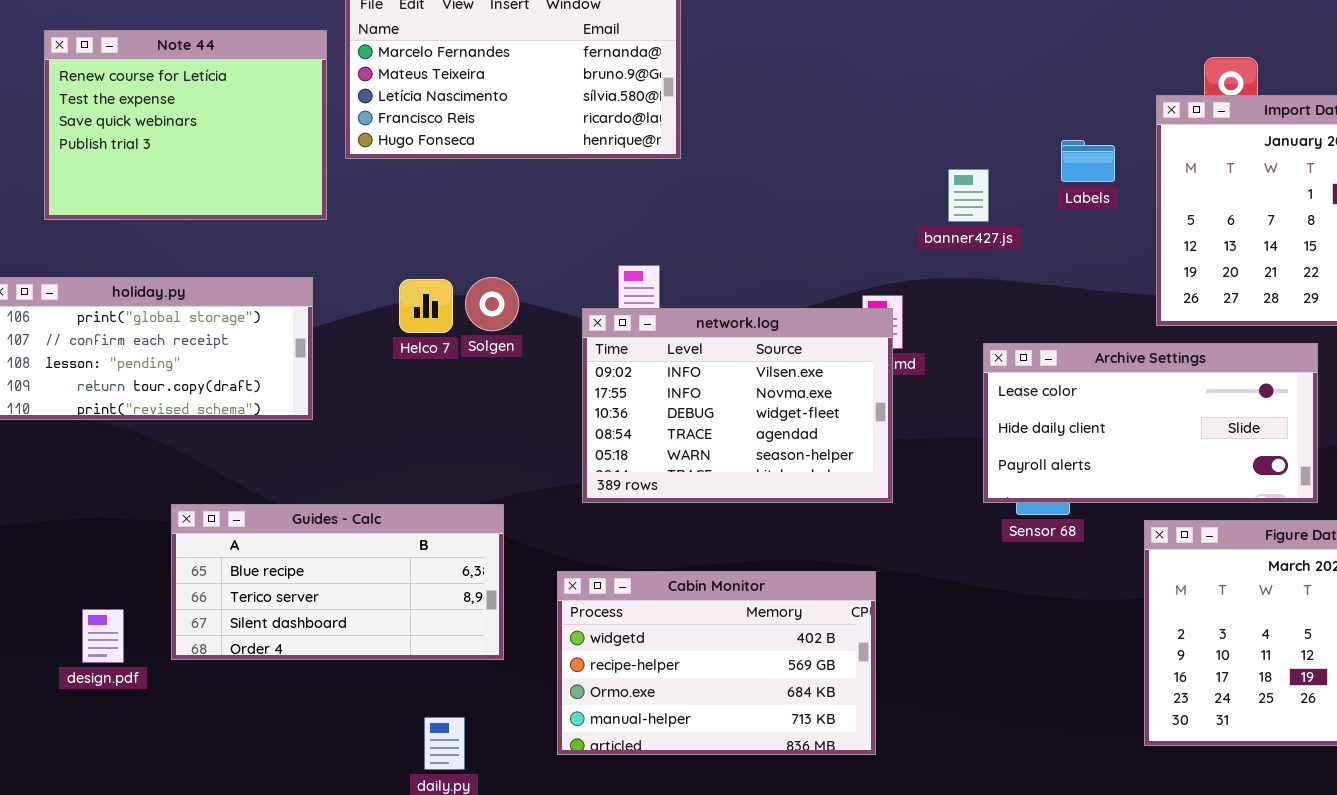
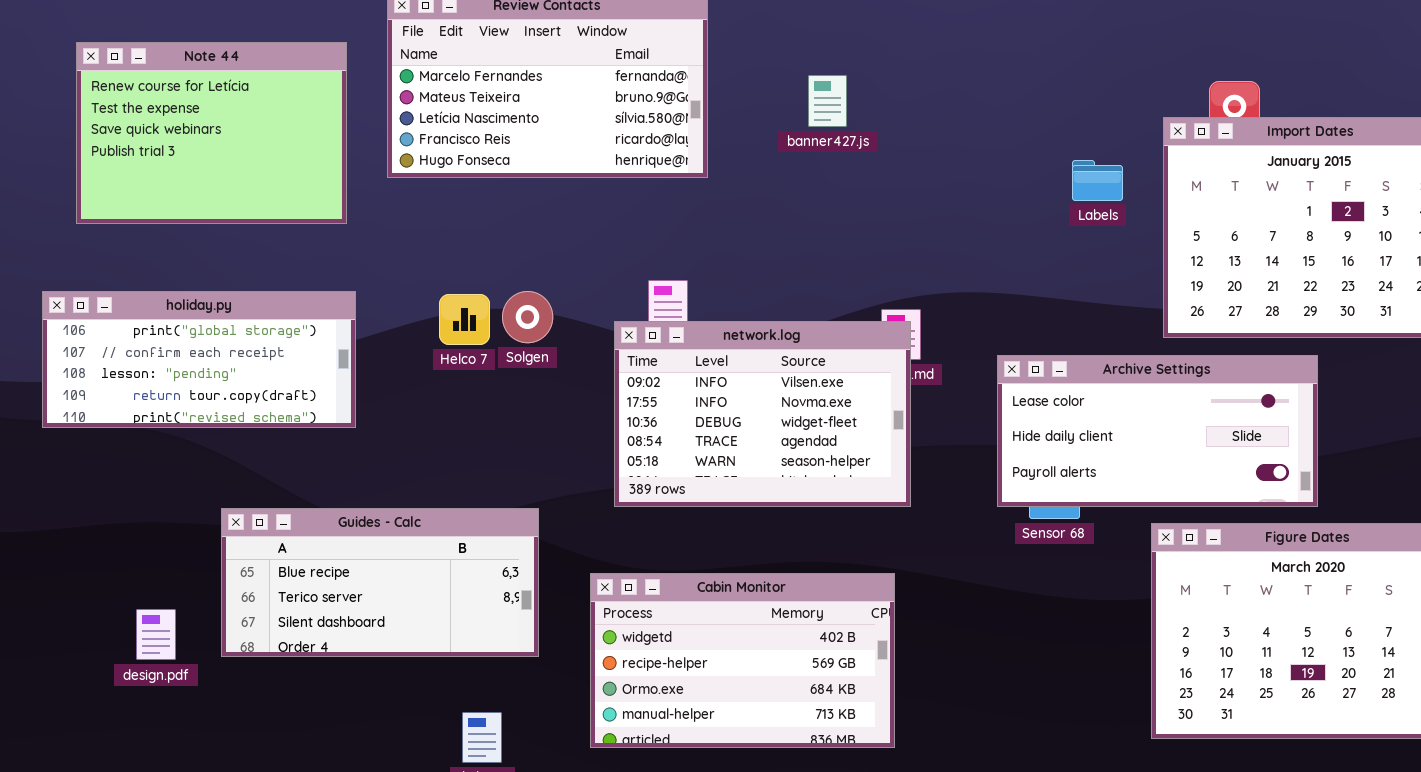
Note 44: [44,30,327,220] -> [76,42,347,224], moved
banner427.js: [948,169,989,222] -> [808,75,847,127], moved

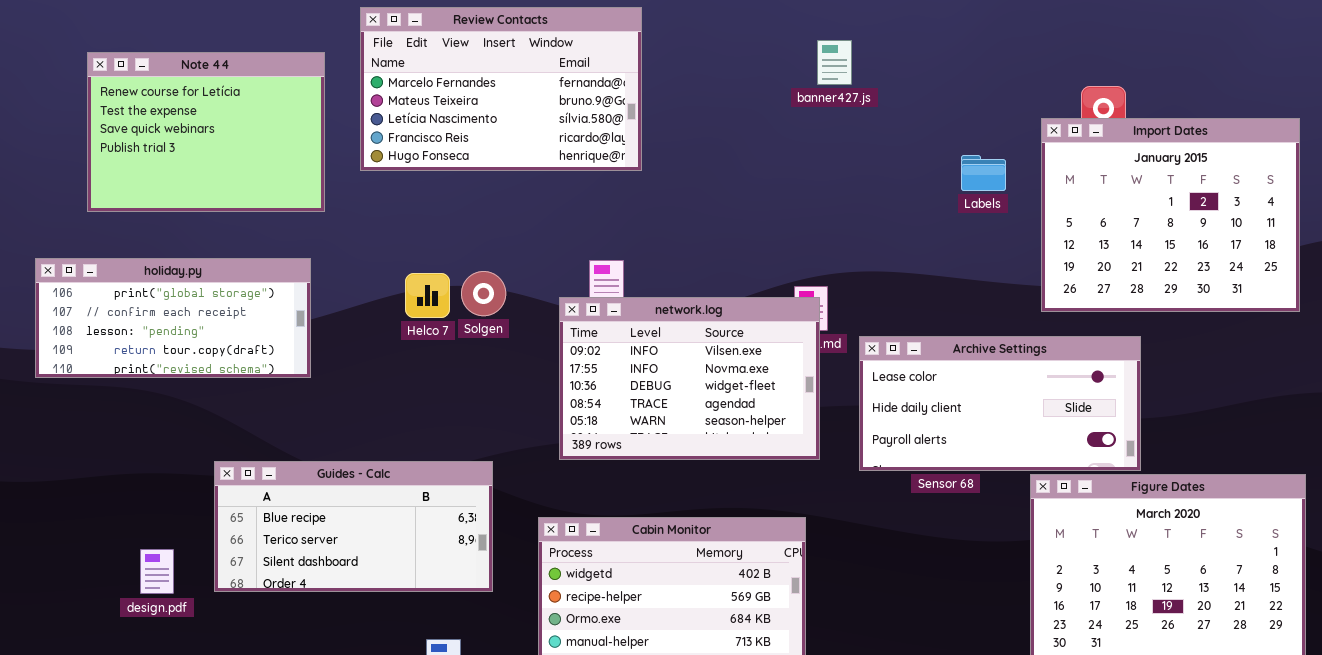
banner427.js: [808,75,847,127] -> [817,40,852,85], moved
holiday.py: [42,291,356,428] -> [35,258,311,378], moved
Archive Settings: [997,355,1318,507] -> [859,336,1141,471], moved

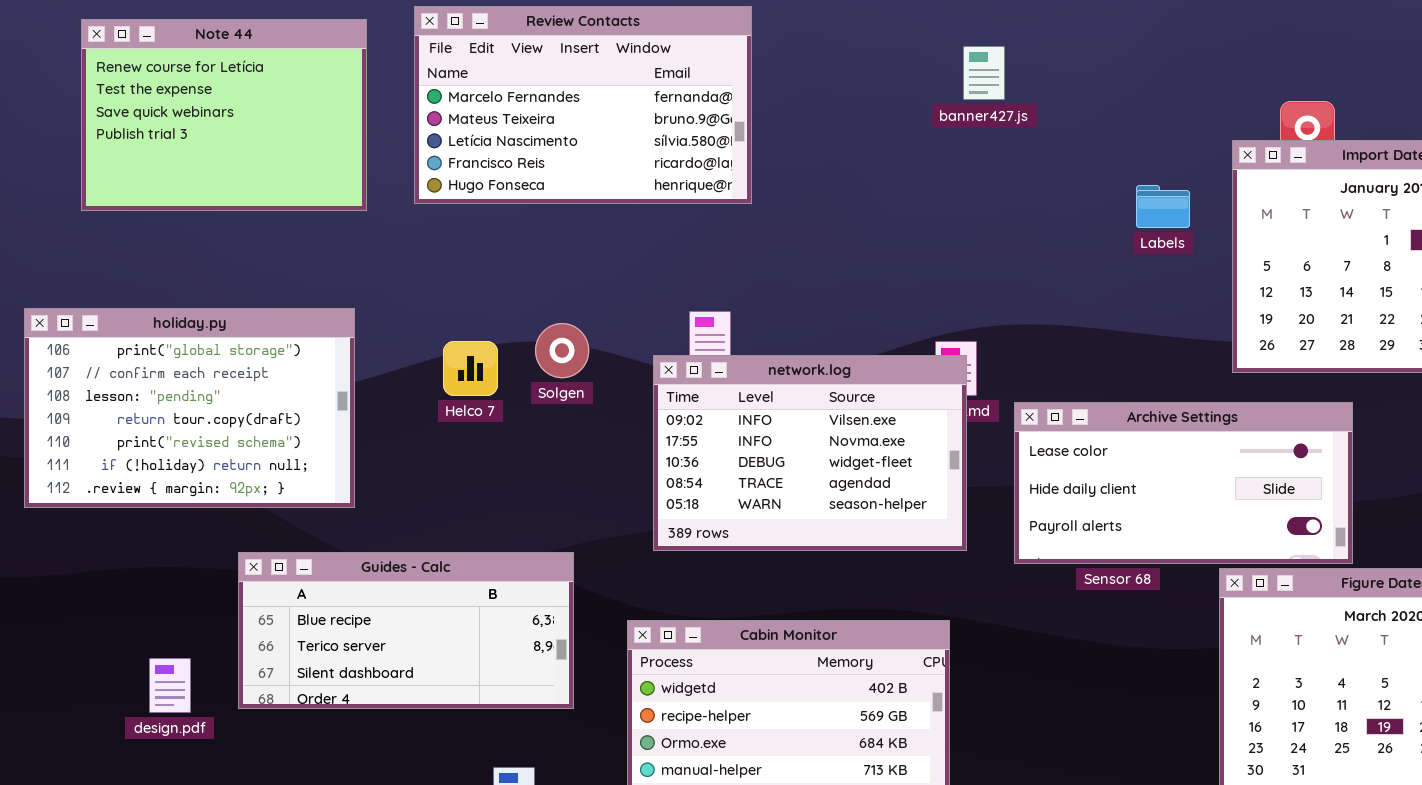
Note 44: [87,52,325,212] -> [81,19,367,211], moved
holiday.py: [35,258,311,378] -> [24,308,355,508], resized
Helco 7: [405,273,450,318] -> [443,341,498,396], moved

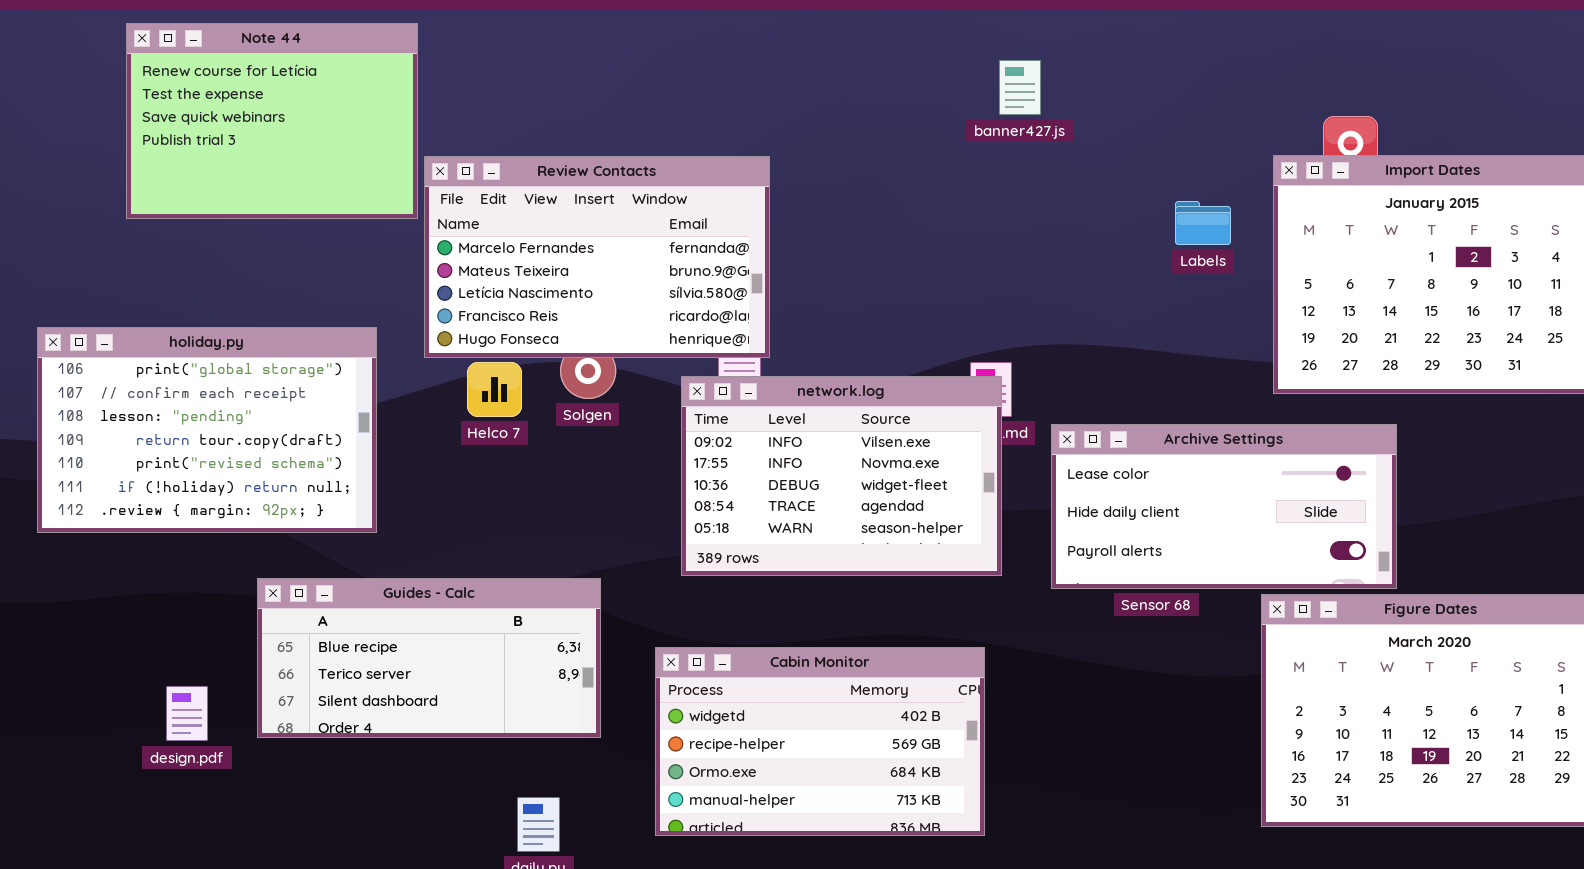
Review Contacts: [414,6,752,204] -> [424,156,770,358], moved
Note 44: [81,19,367,211] -> [126,23,418,219], moved

